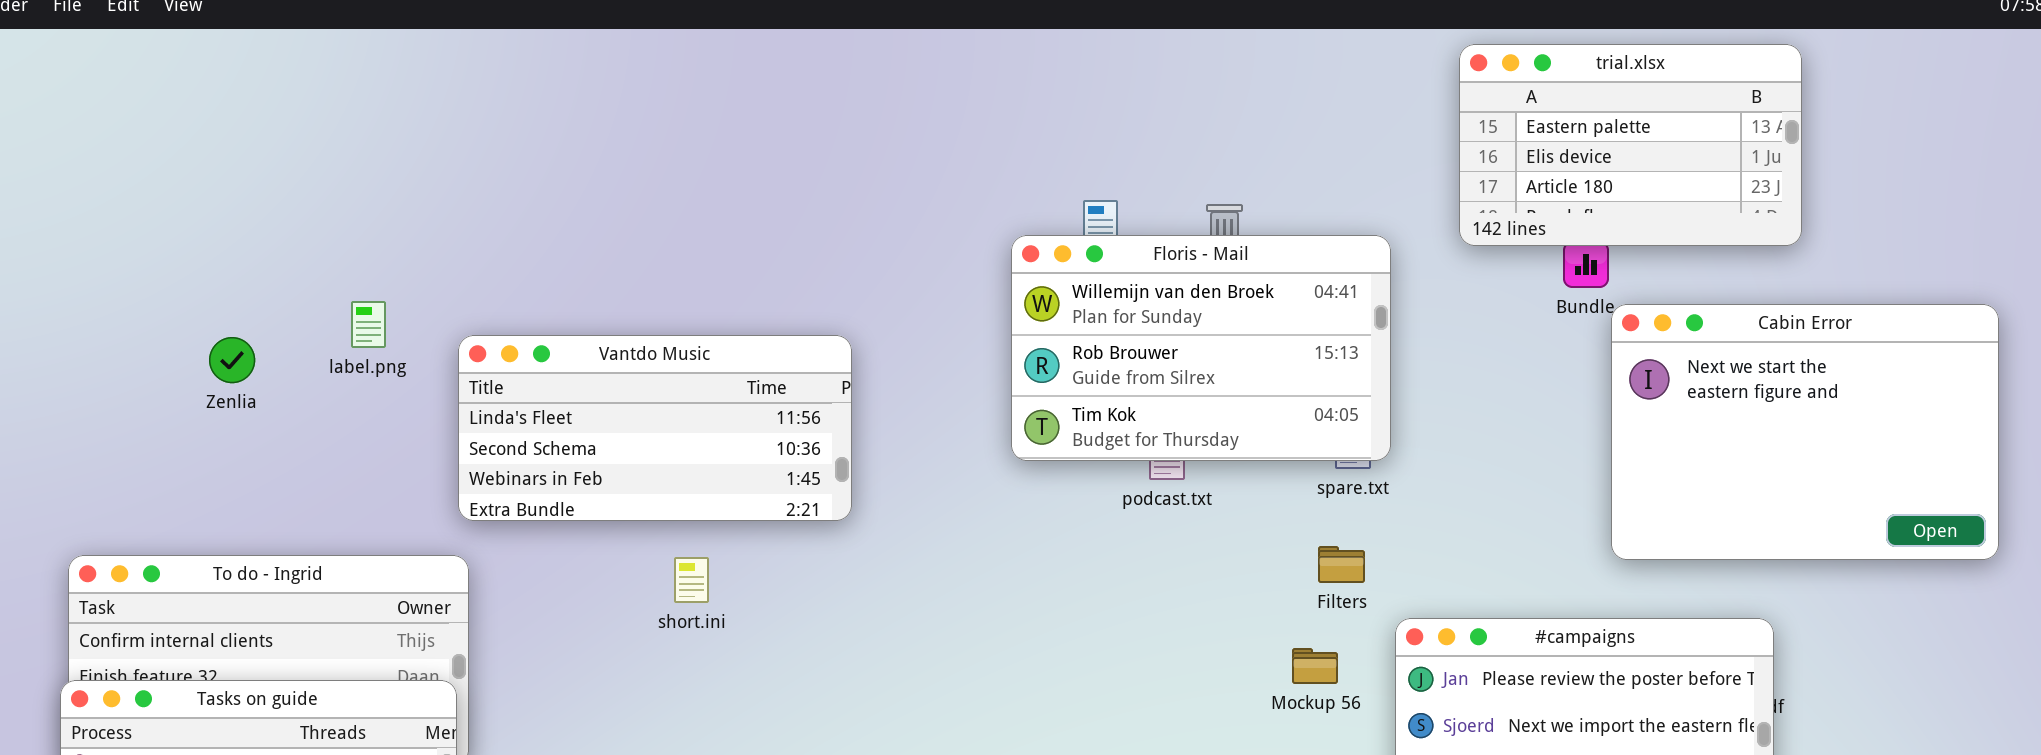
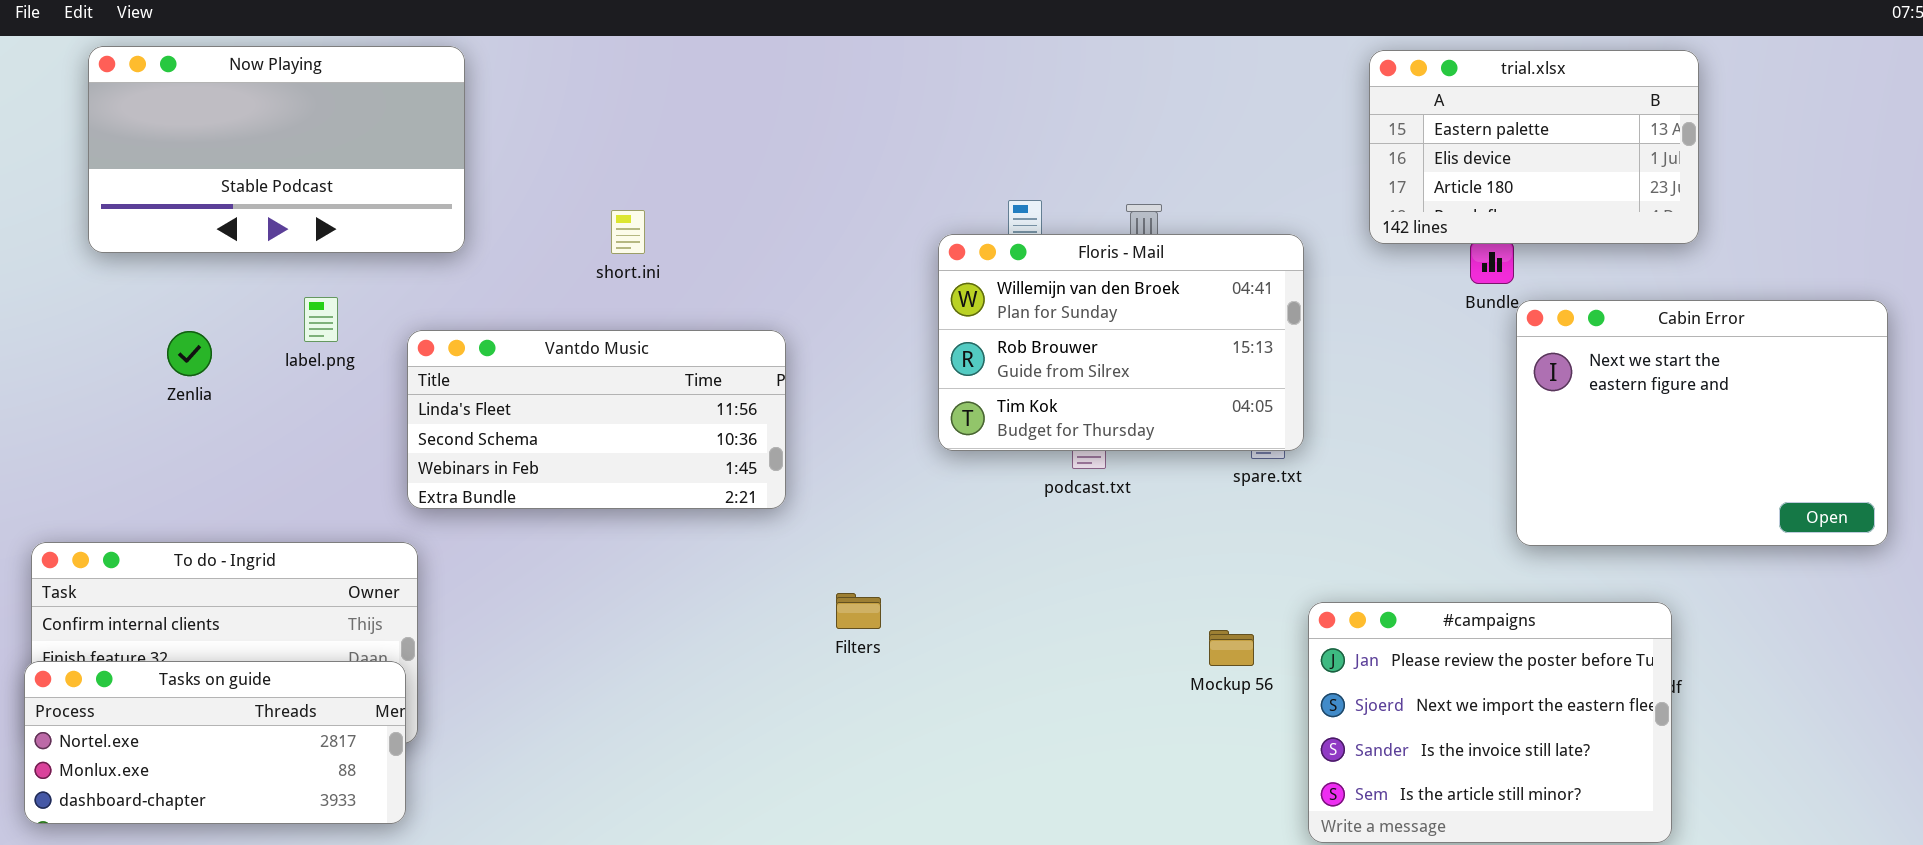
Now Playing: none -> [88,46,465,253], opened
Filters: [1318,546,1365,583] -> [836,593,881,629], moved
short.ini: [674,557,709,603] -> [611,210,645,254], moved

